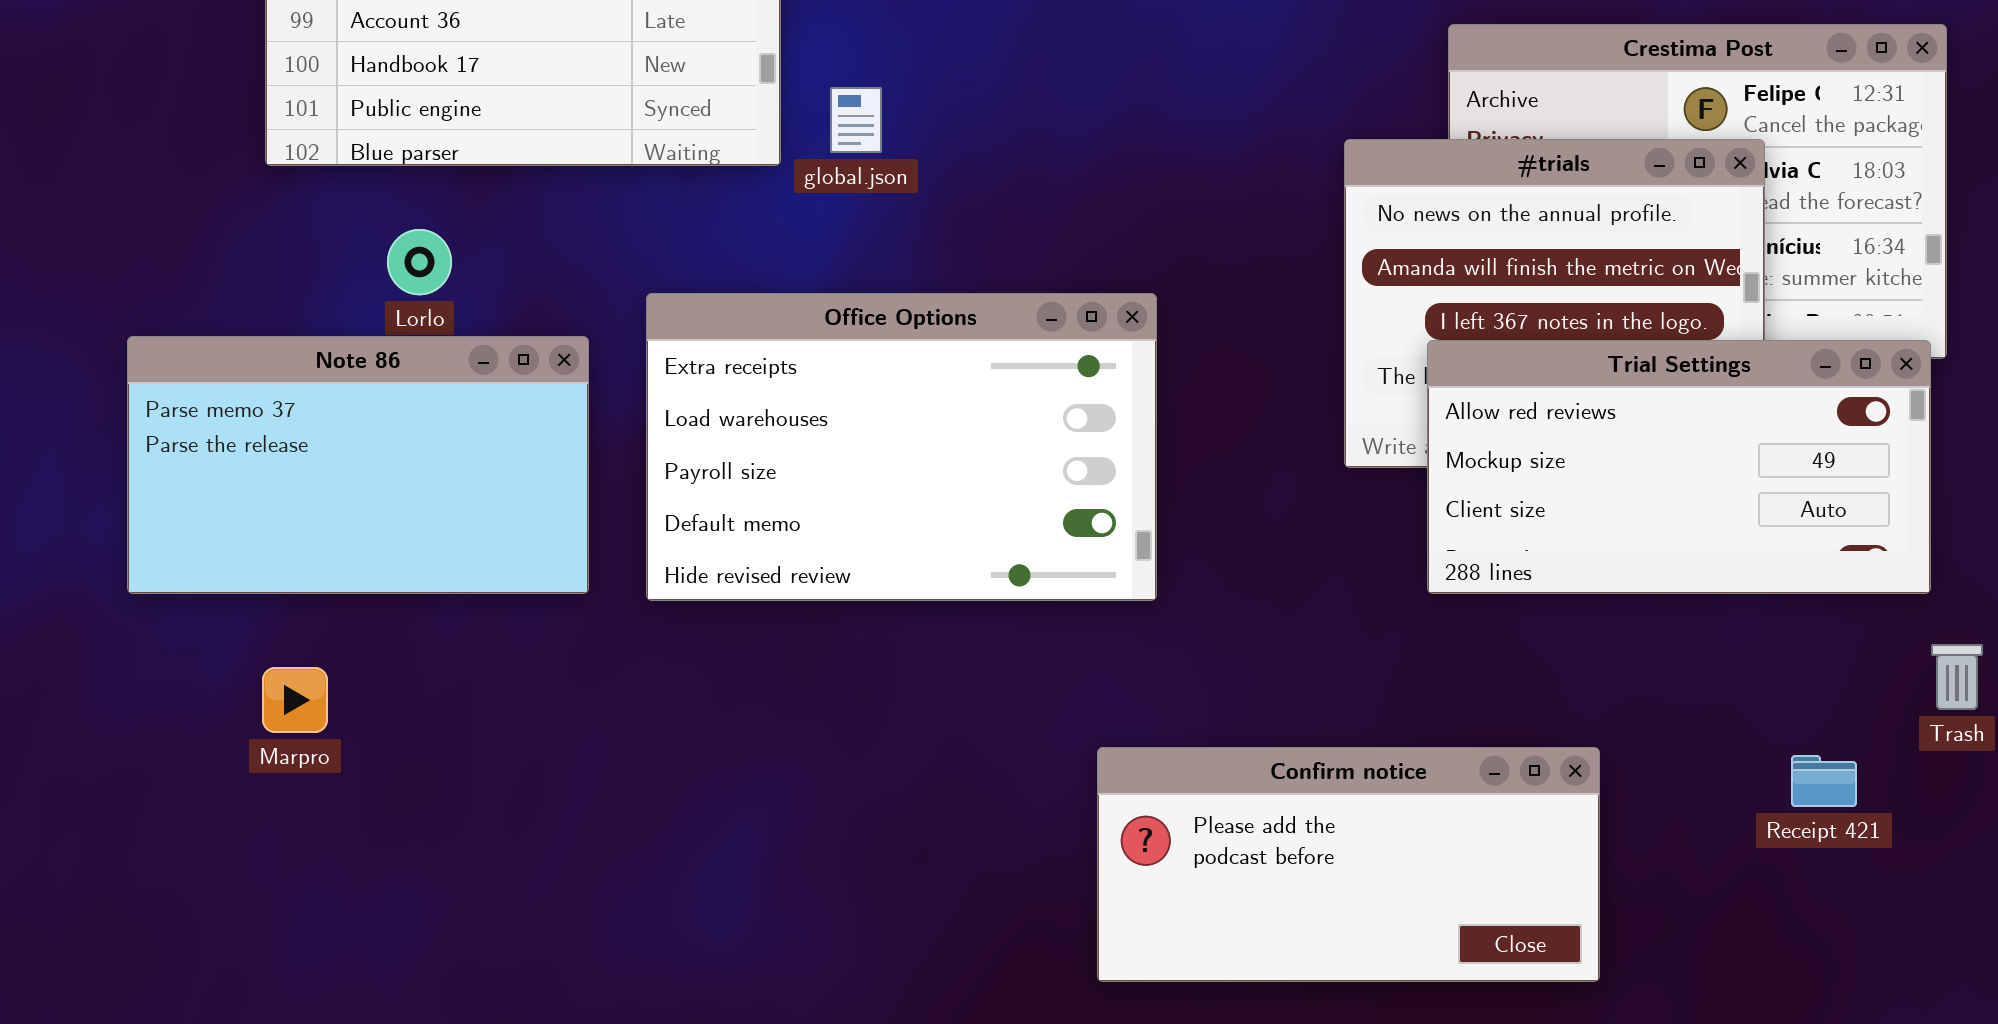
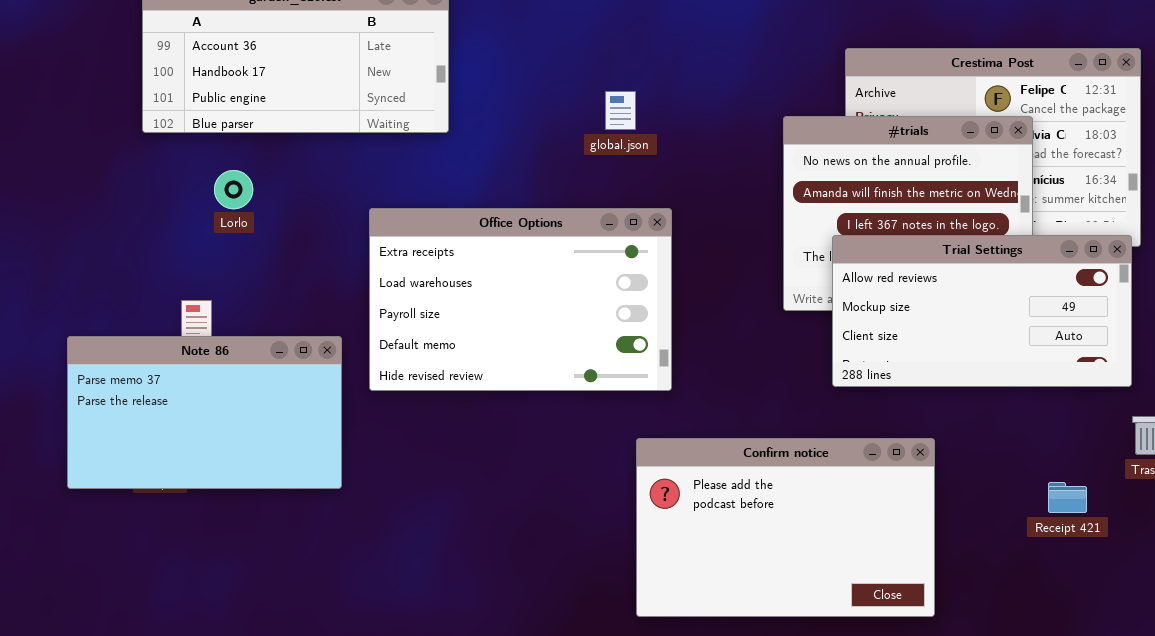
global.json: [830,87,882,153] -> [605,91,636,130], moved
Note 86: [127,336,589,594] -> [67,336,342,489], moved
Confirm notice: [1097,747,1600,982] -> [636,438,935,617], resized

